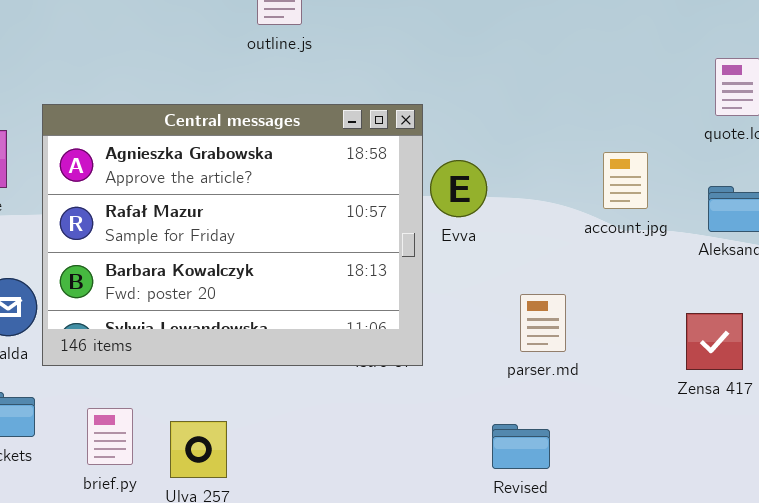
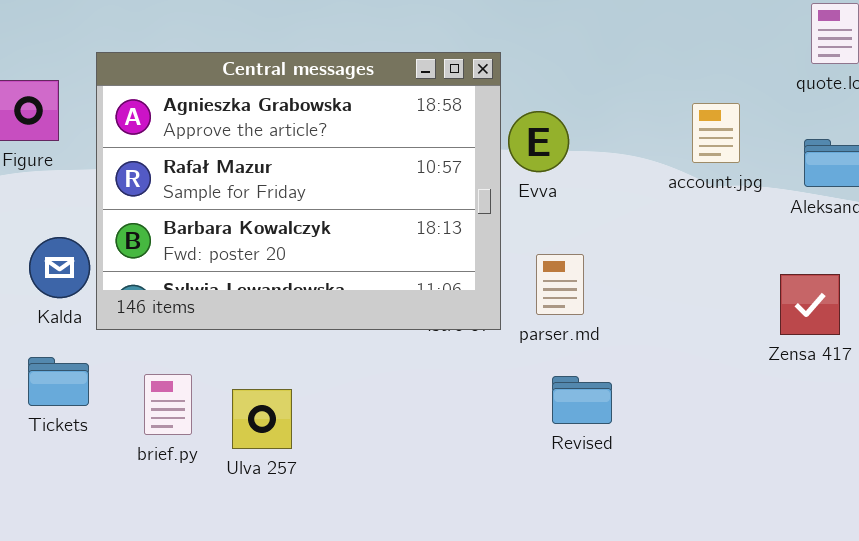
parser.md: [520,294,566,352] -> [536,254,584,315], moved
Revised: [492,424,550,469] -> [552,376,612,424], moved

